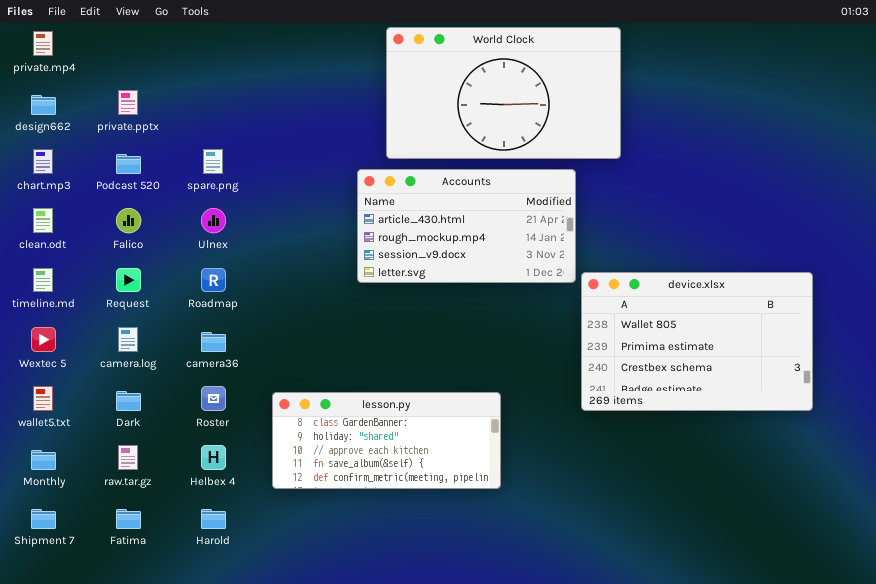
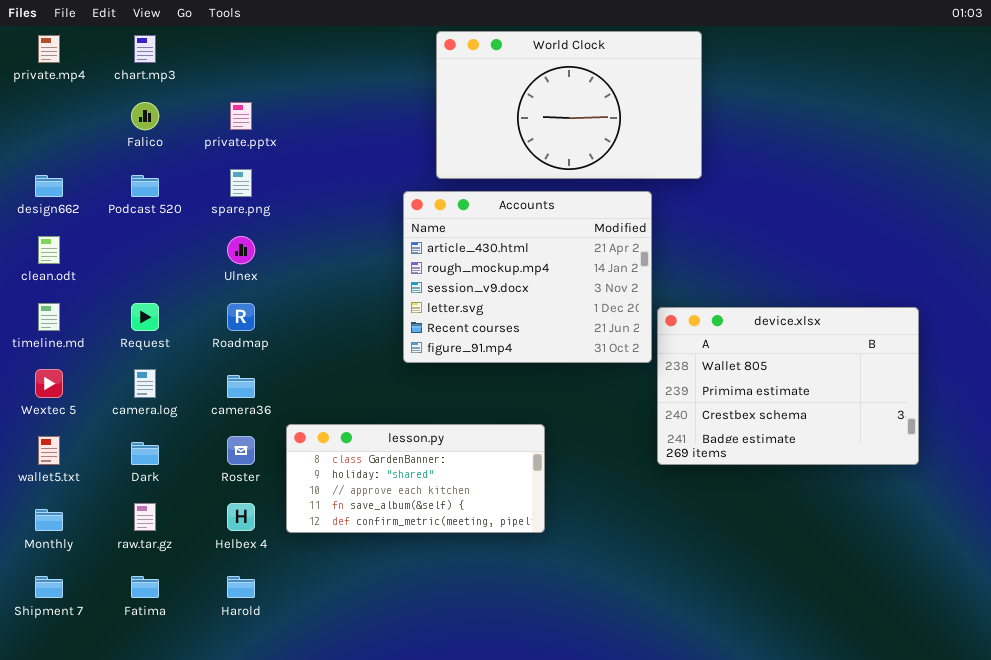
private.pptx: [118,90,138,115] -> [230,102,252,130], moved
design662: [31,95,56,115] -> [35,175,63,197], moved
chart.mp3: [33,149,53,174] -> [134,35,156,63], moved
Accounts: [357,169,576,283] -> [403,191,652,363], resized
Falico: [116,208,141,233] -> [131,102,159,130], moved
lesson.py: [272,392,501,489] -> [286,424,545,533], moved

